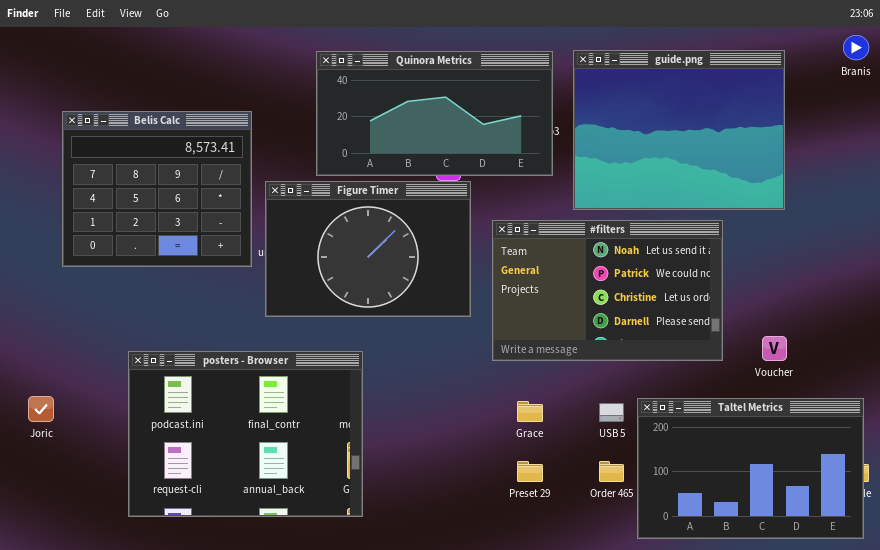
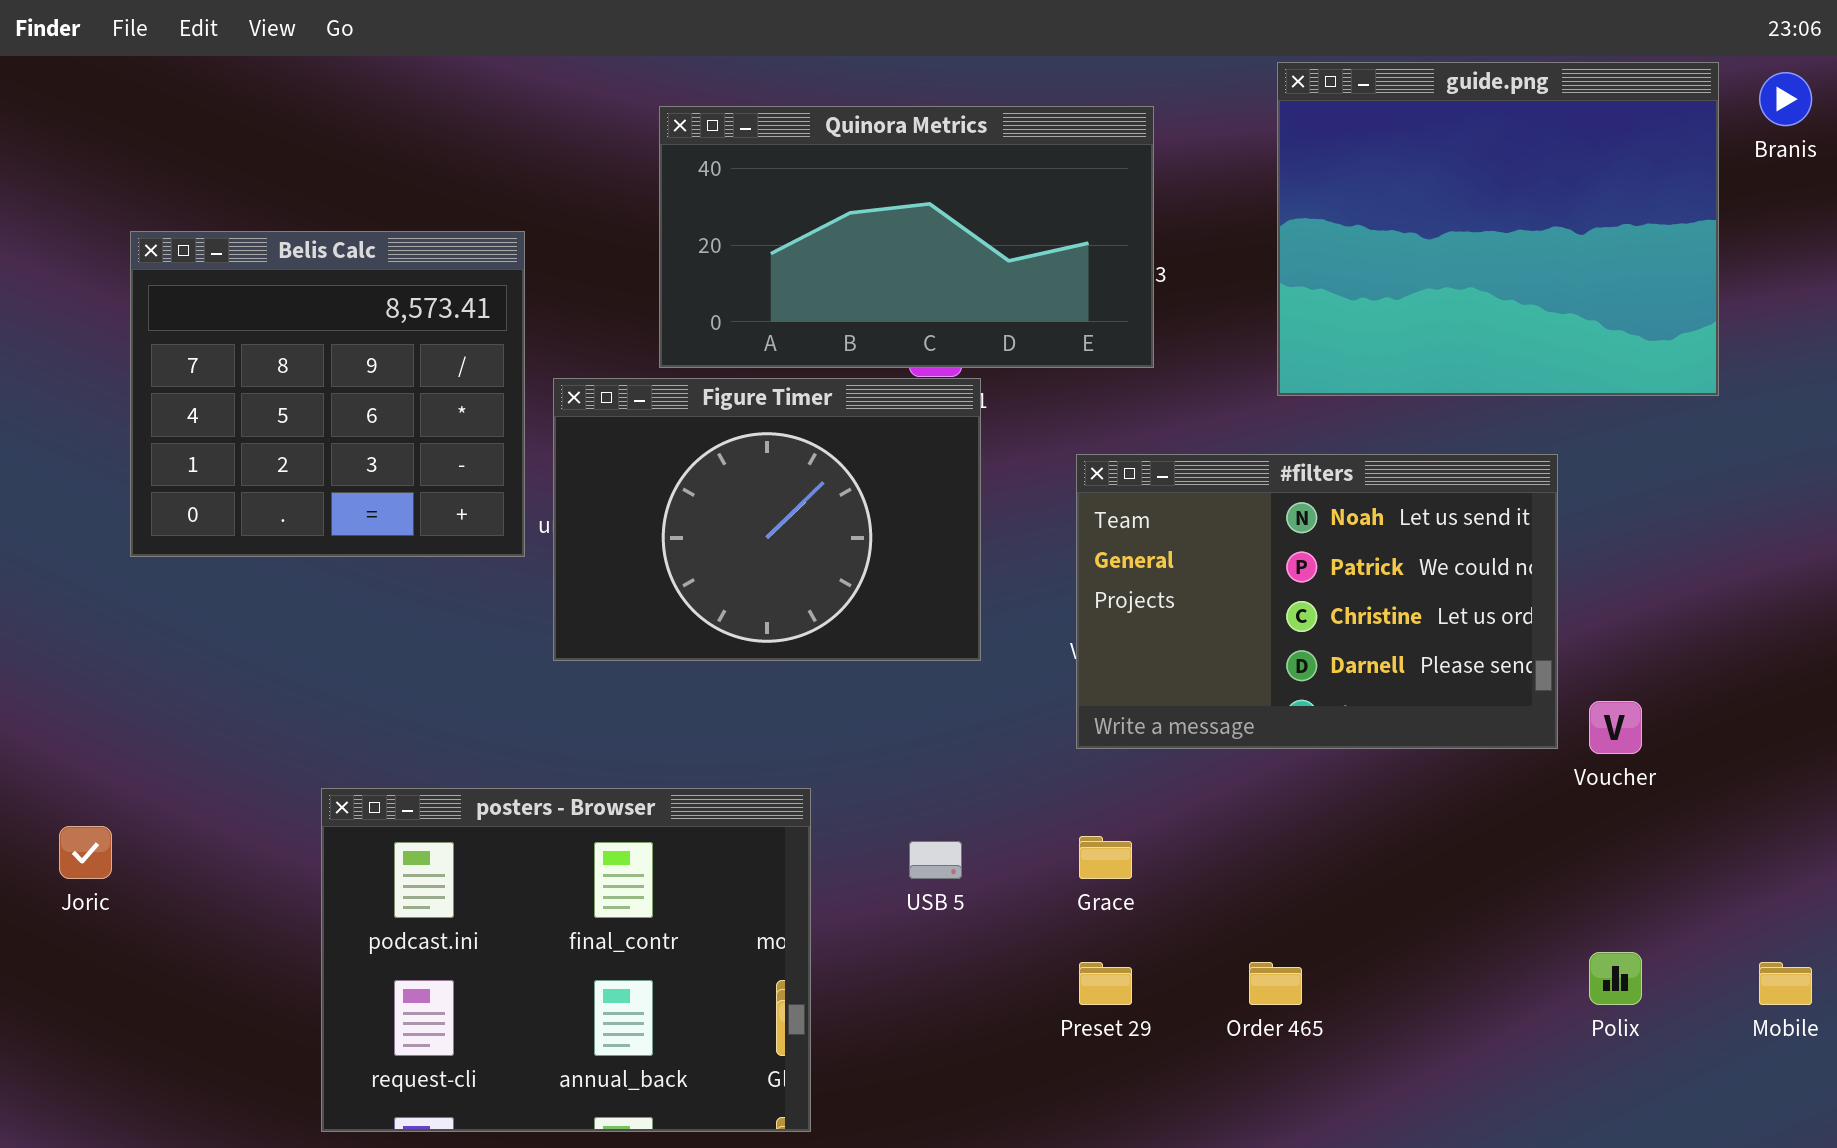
guide.png: [573,50,785,210] -> [1277,62,1719,396], moved
#filters: [492,220,723,361] -> [1076,454,1558,749], moved
posters - Browser: [128,351,363,517] -> [321,788,811,1132], moved
Taltel Metrics: [637,398,864,539] -> none, closed
USB 5: [599,403,624,422] -> [909,841,962,879], moved

